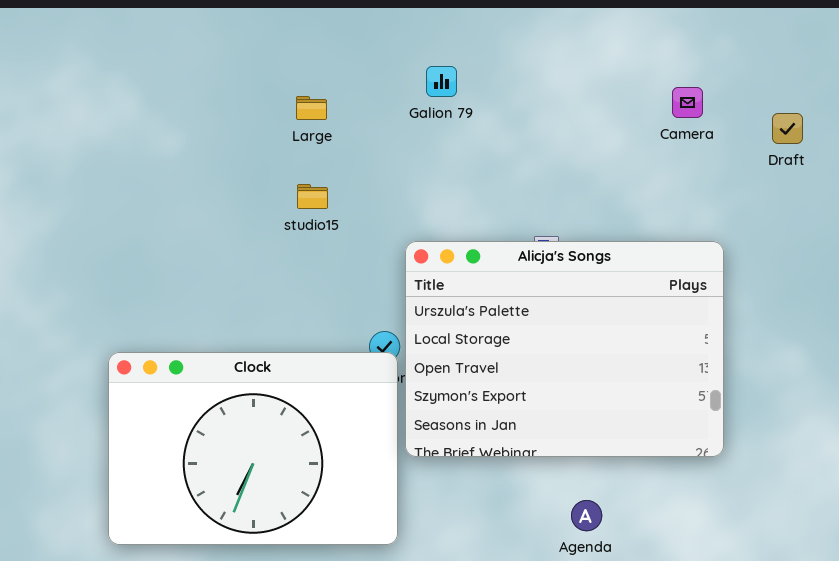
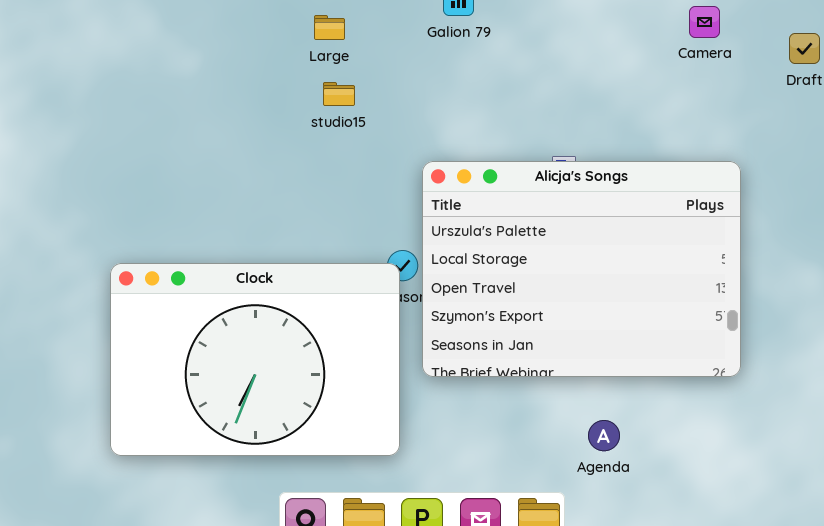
studio15: [297,184,328,209] -> [323,82,355,106], moved
Clock: [108,352,398,545] -> [110,263,400,456], moved

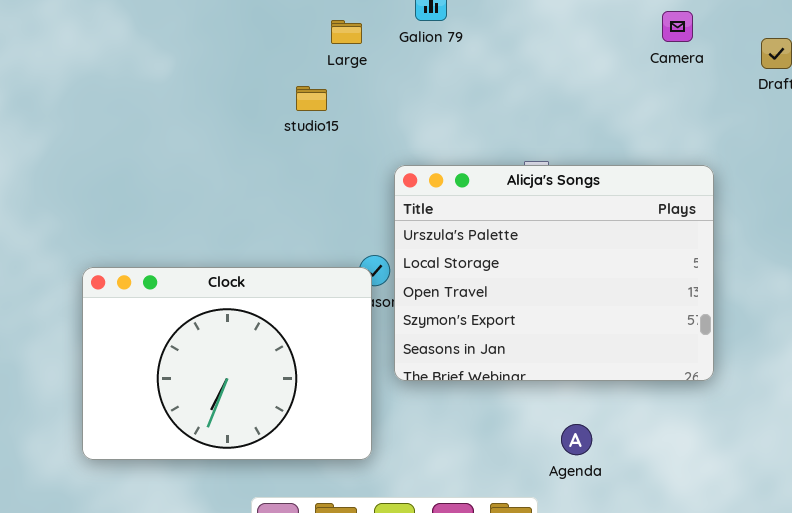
Large: [314,15,345,40] -> [331,20,362,44], moved

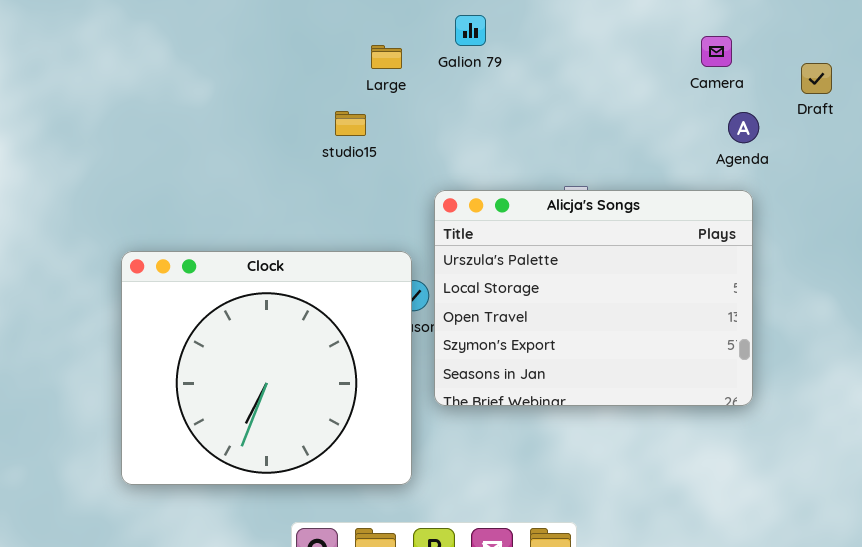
Clock: [82,267,372,460] -> [121,251,412,485], resized
Agenda: [561,424,592,455] -> [728,112,759,143], moved

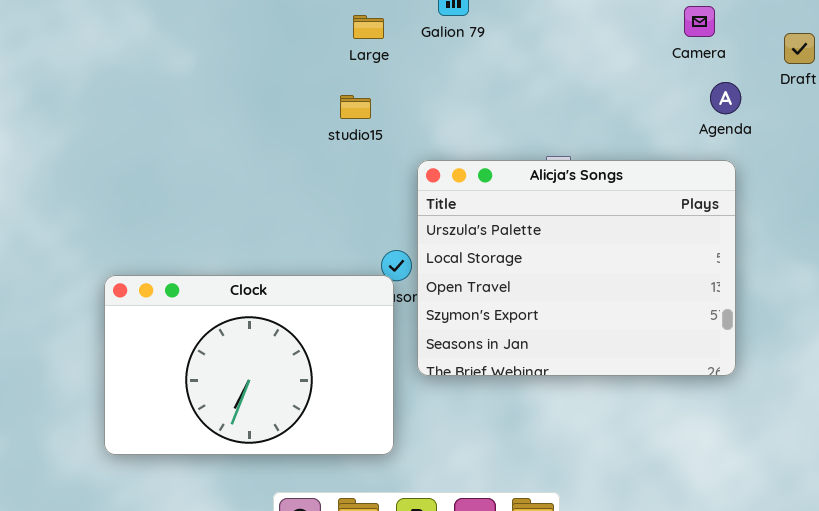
studio15: [335,111,366,136] -> [340,95,371,119], moved
Clock: [121,251,412,485] -> [104,275,394,455], resized

